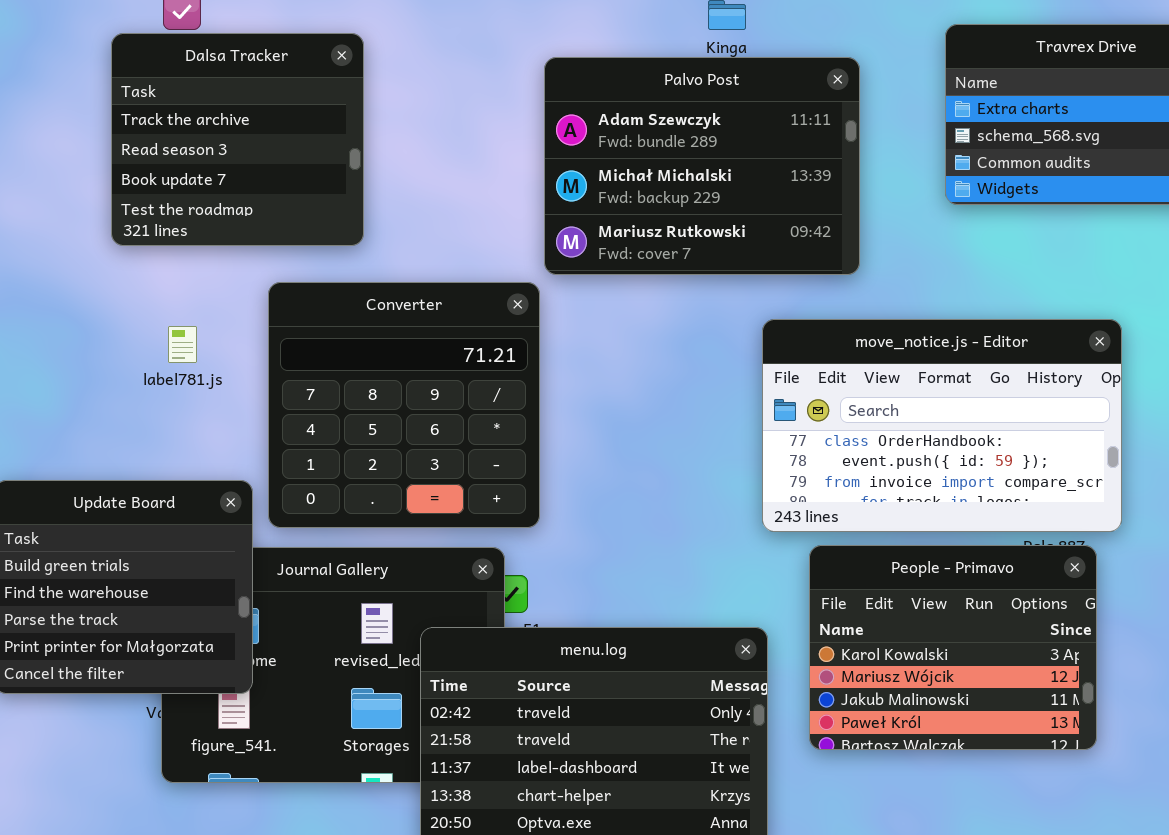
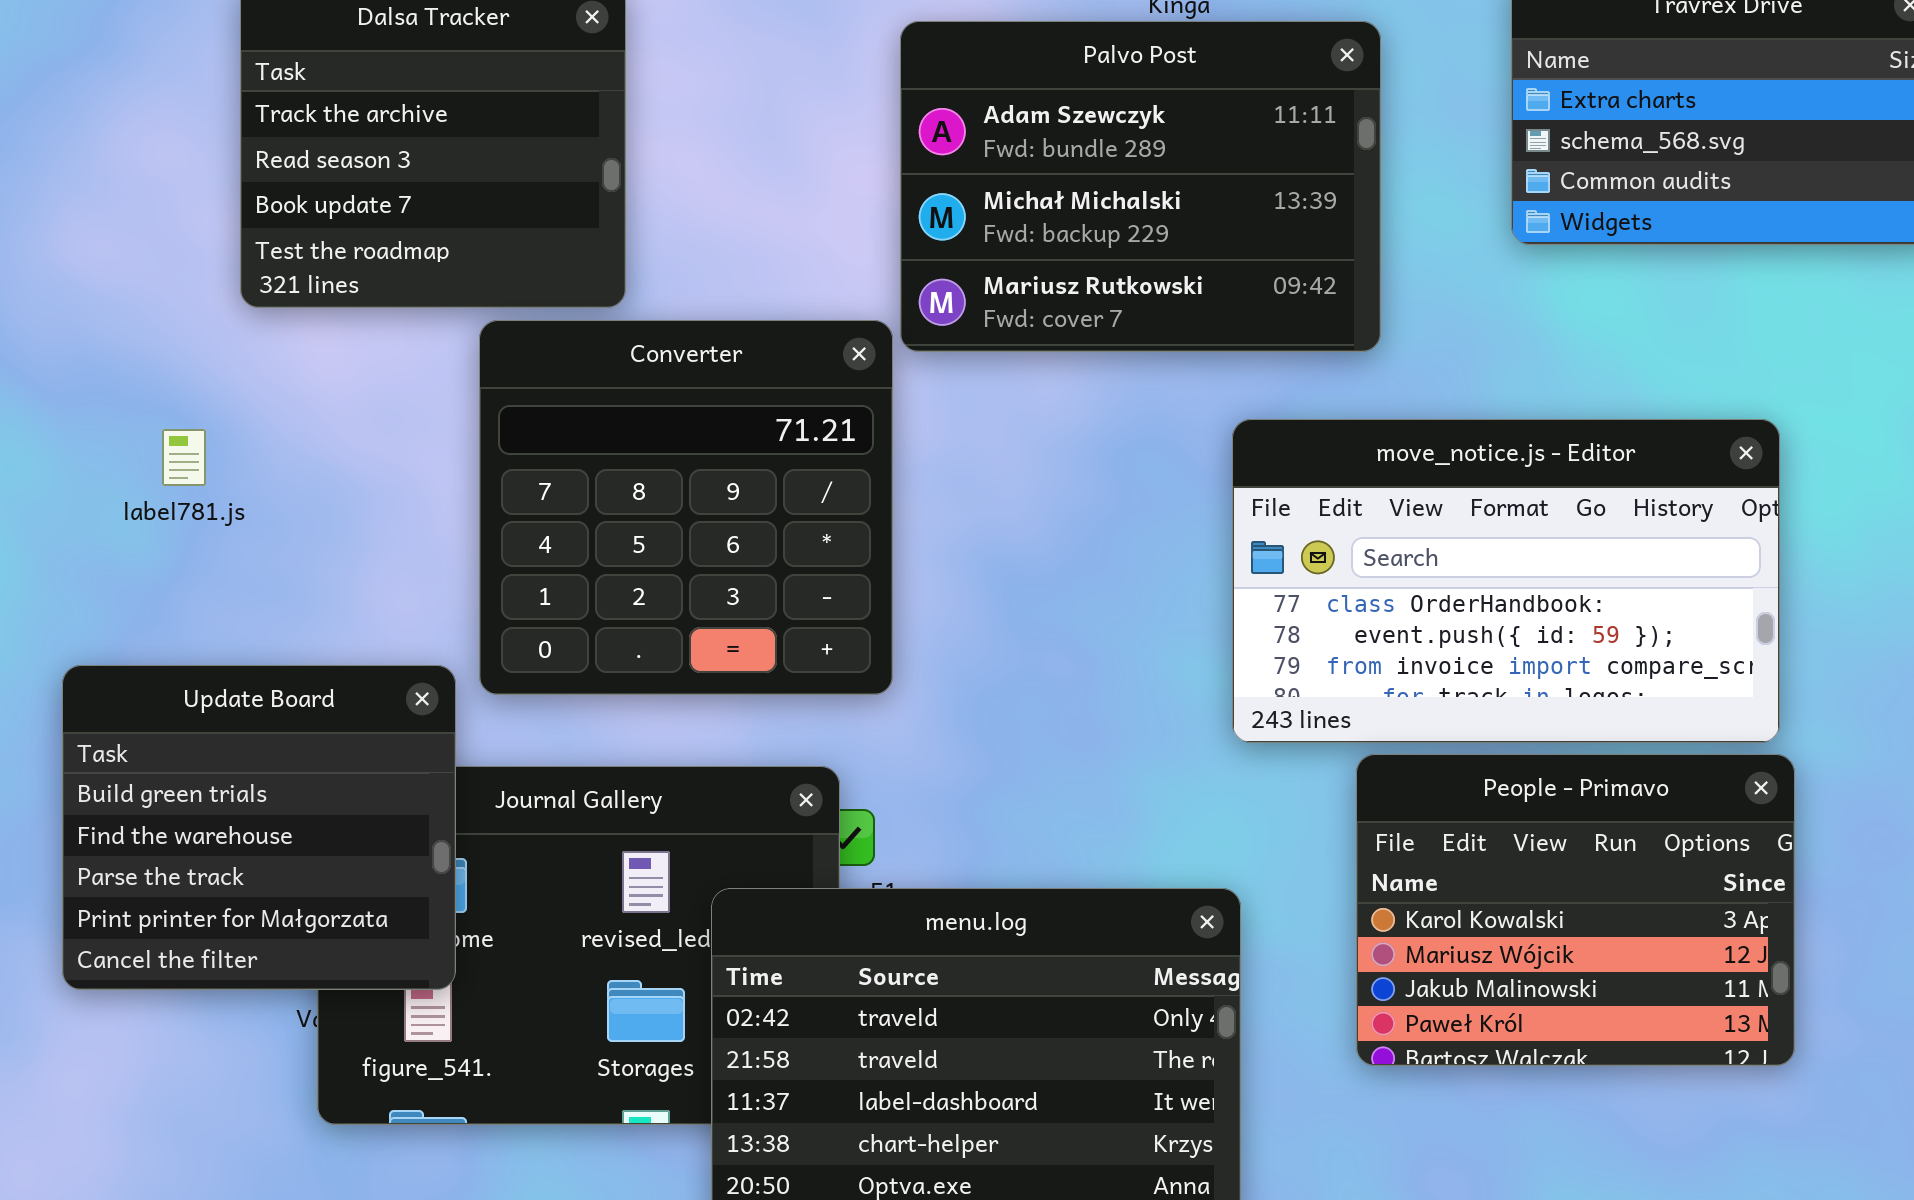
Converter: [268,282,540,528] -> [479,320,893,695], moved
label781.js: [168,326,197,363] -> [162,429,206,486], moved
People - Primavo: [809,545,1097,750] -> [1356,754,1795,1066], moved

